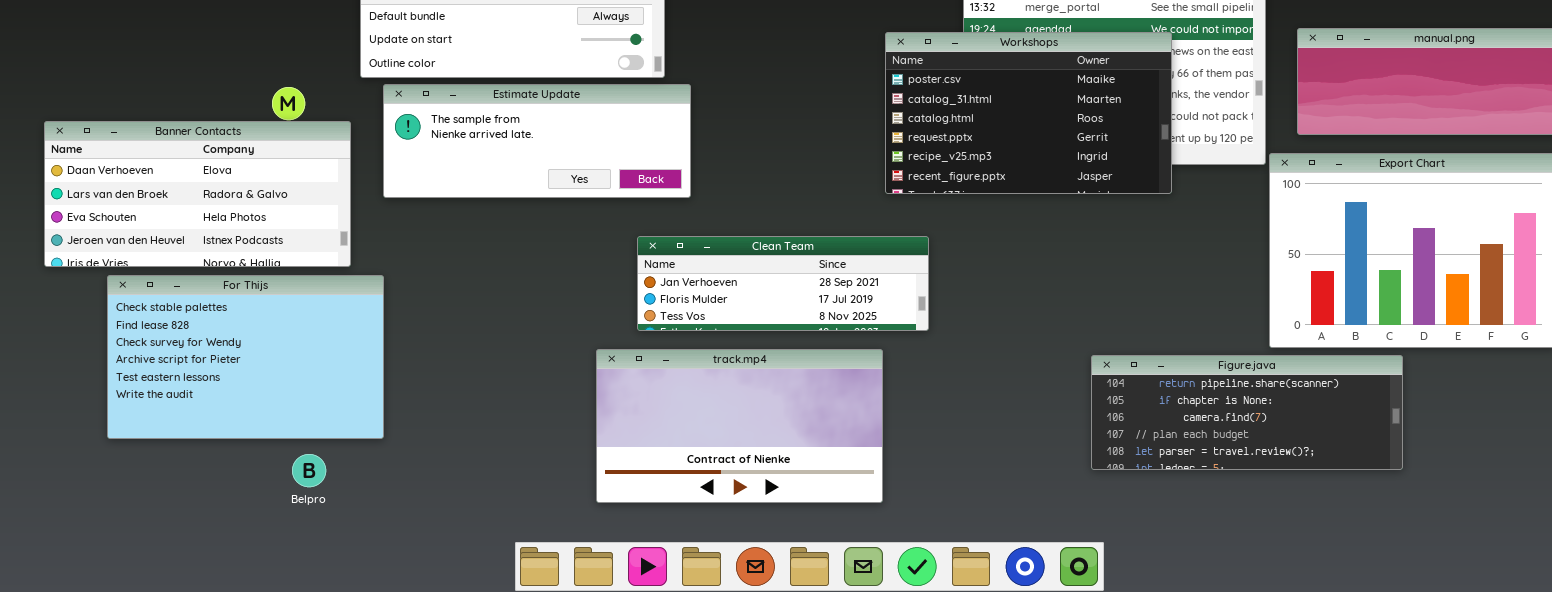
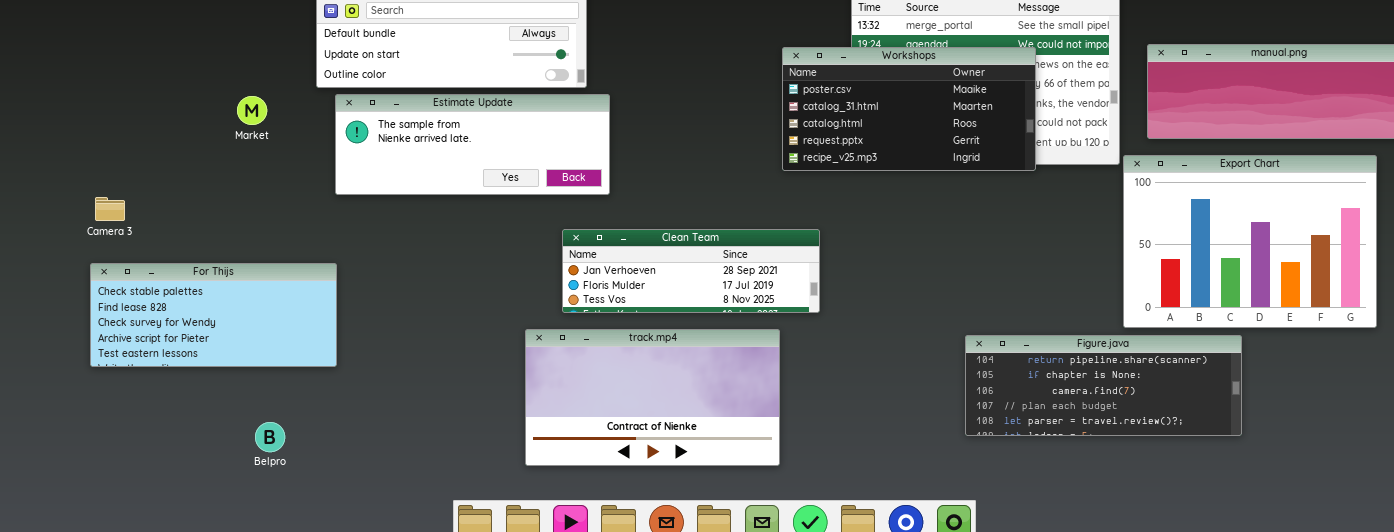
Workshops: [885,32,1172,194] -> [782,47,1036,171], resized
Banner Contacts: [44,121,351,267] -> none, closed
For Thijs: [107,275,384,439] -> [90,263,337,367], resized

